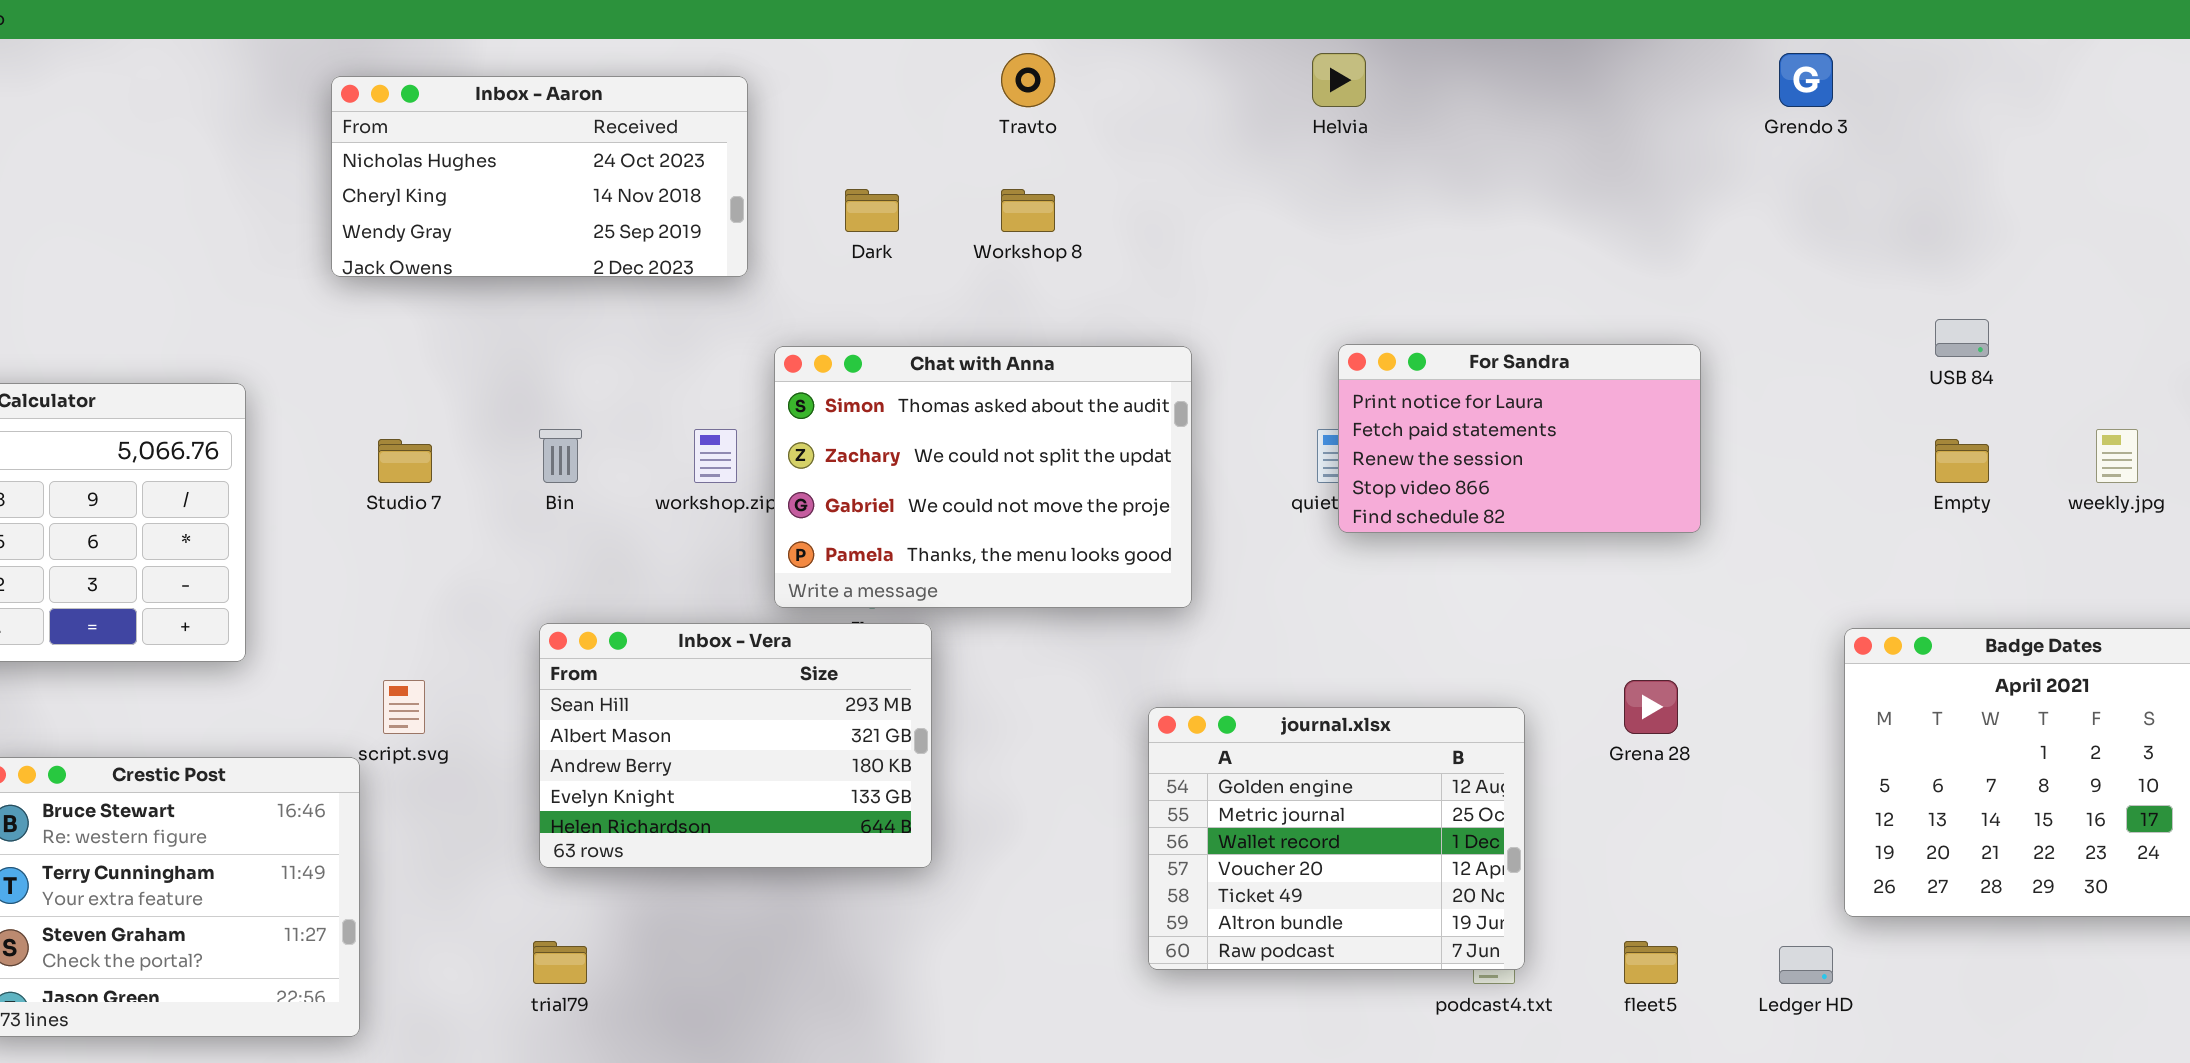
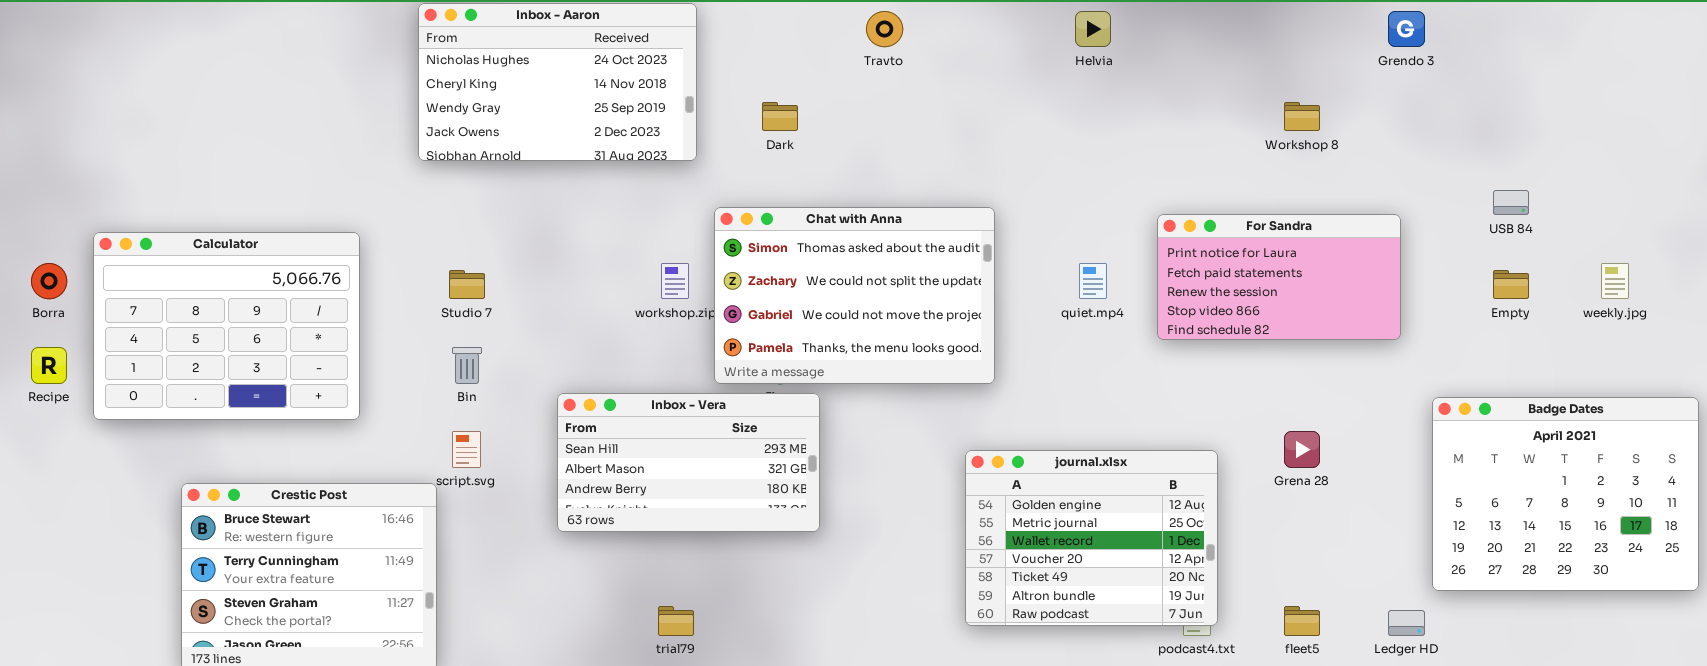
Inbox - Aaron: [331,76,748,277] -> [418,3,697,161], resized
Workshop 8: [1001,189,1055,232] -> [1284,102,1320,131], moved
For Sandra: [1338,344,1701,533] -> [1157,214,1401,340], moved
Bin: [539,429,582,483] -> [452,347,482,384], moved
Inbox - Vera: [539,623,932,868] -> [557,393,820,532], resized
trial79: [533,941,587,984] -> [658,606,694,636], moved

